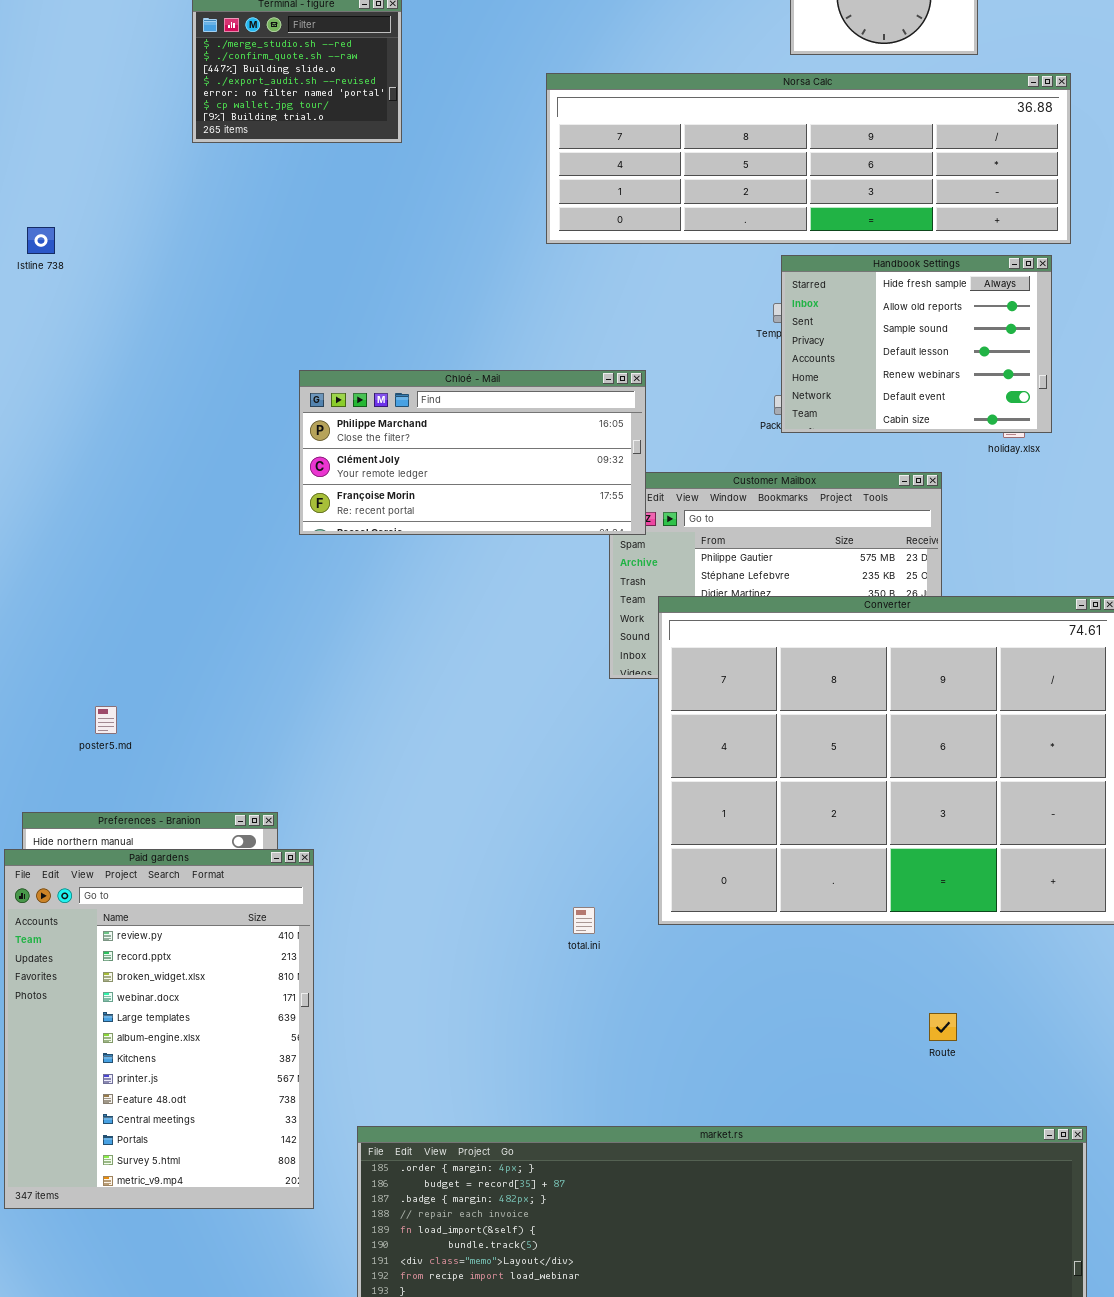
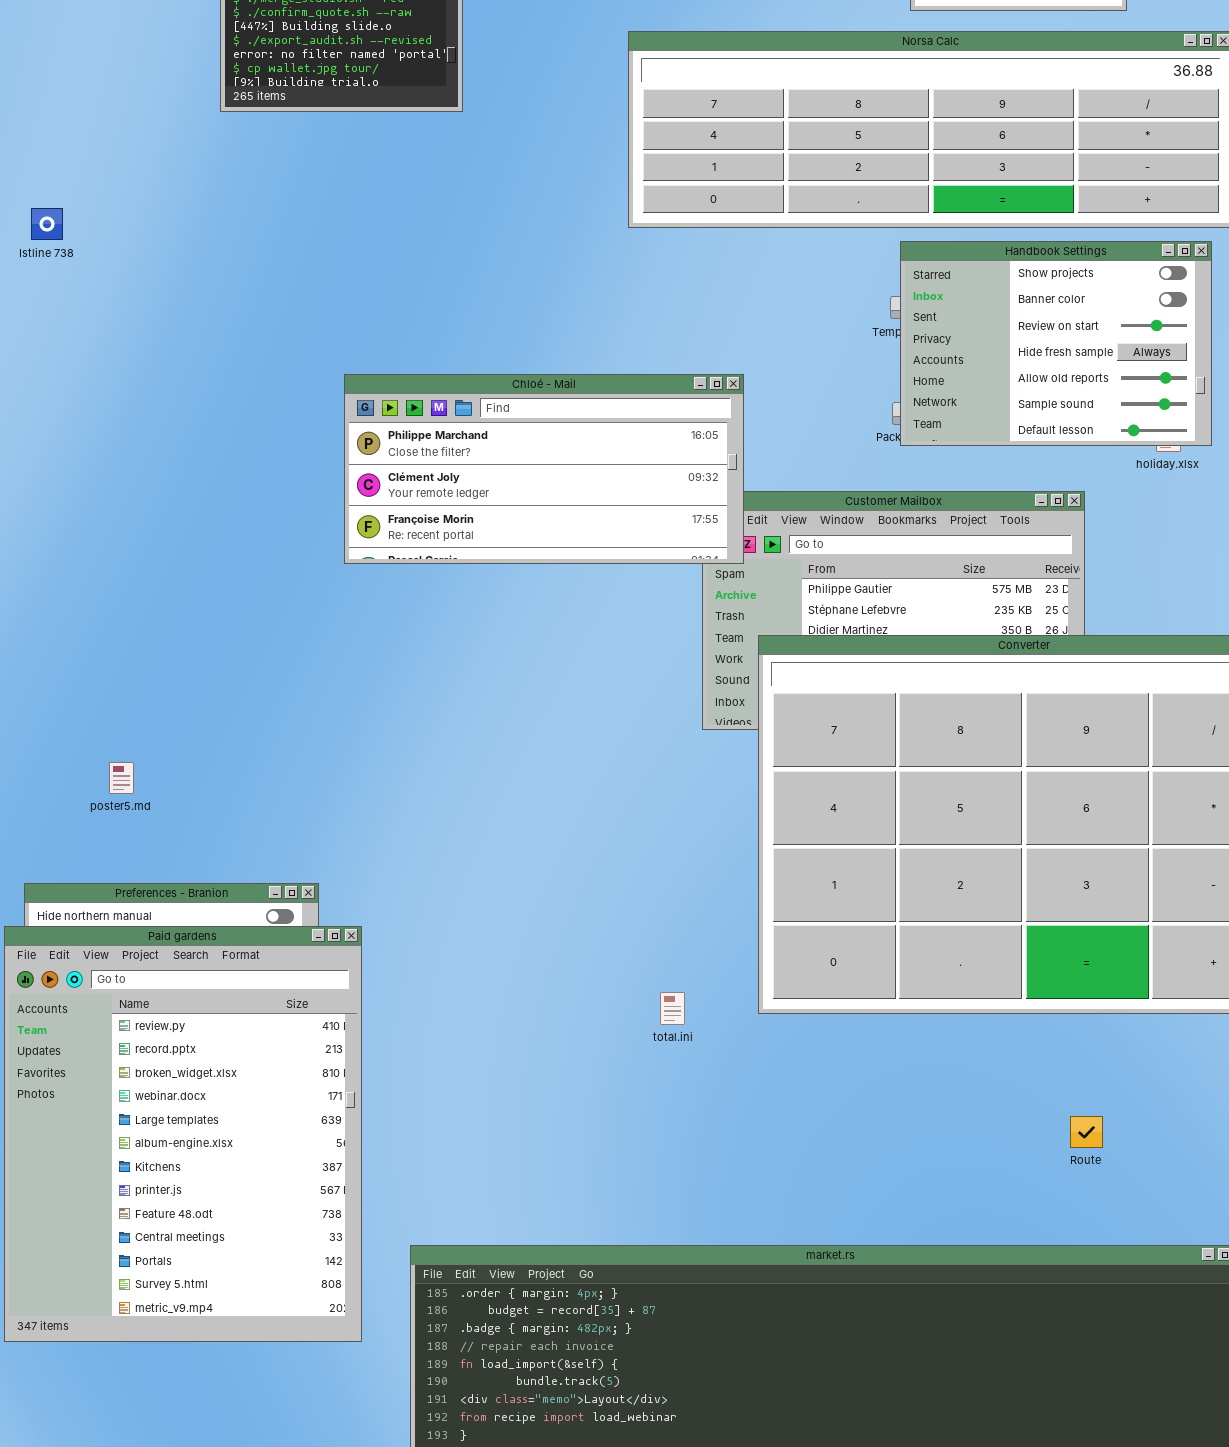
Handbook Settings: [781,255,1052,433] -> [900,241,1212,446], scrolled up 3 rows

